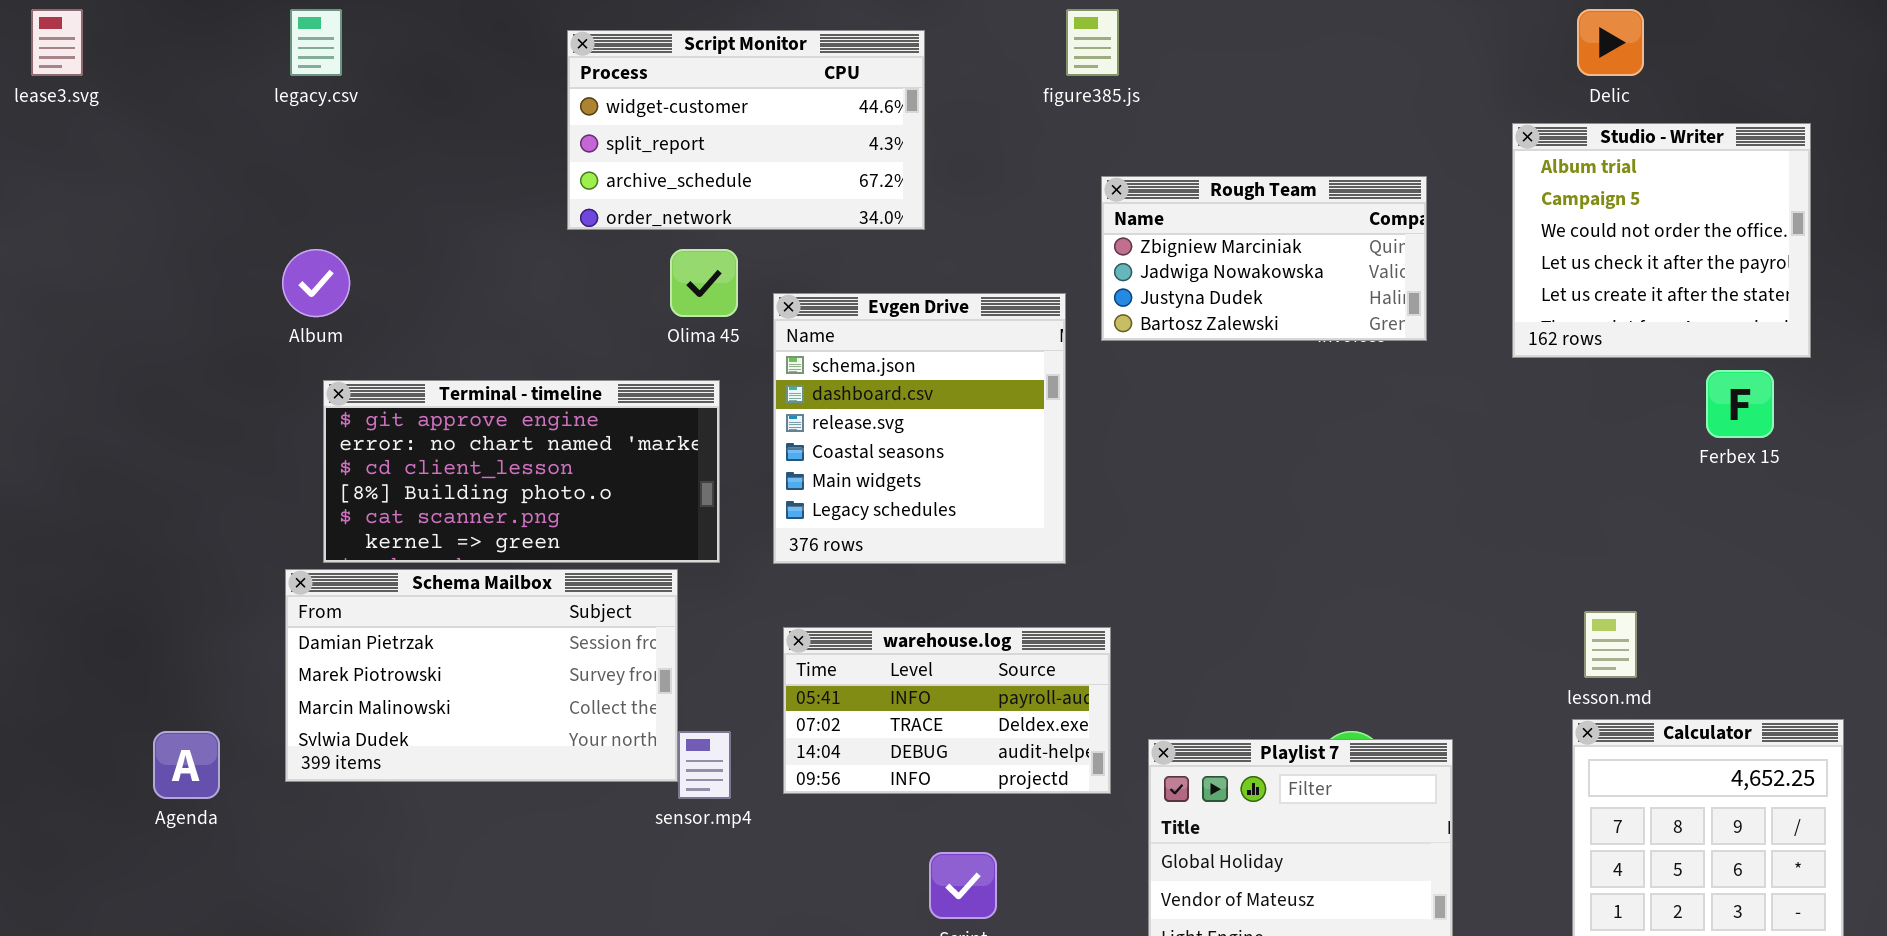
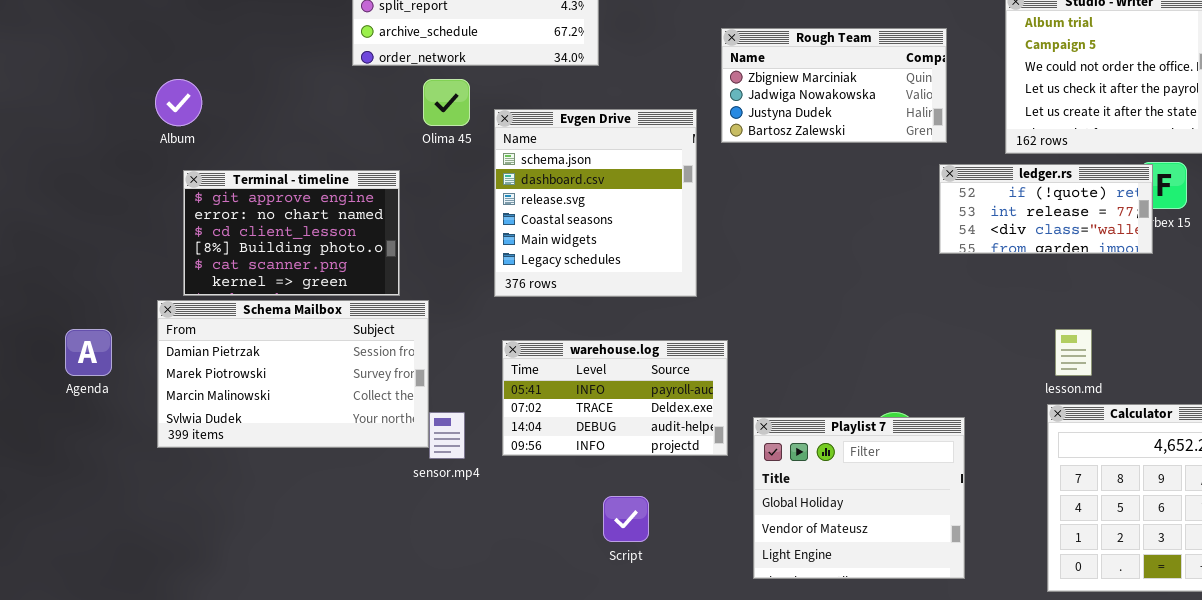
ledger.rs: none -> [939,164,1153,254], opened
Terminal - timeline: [323,380,720,563] -> [183,170,400,296], resized
Agenda: [153,731,220,799] -> [65,329,112,376], moved

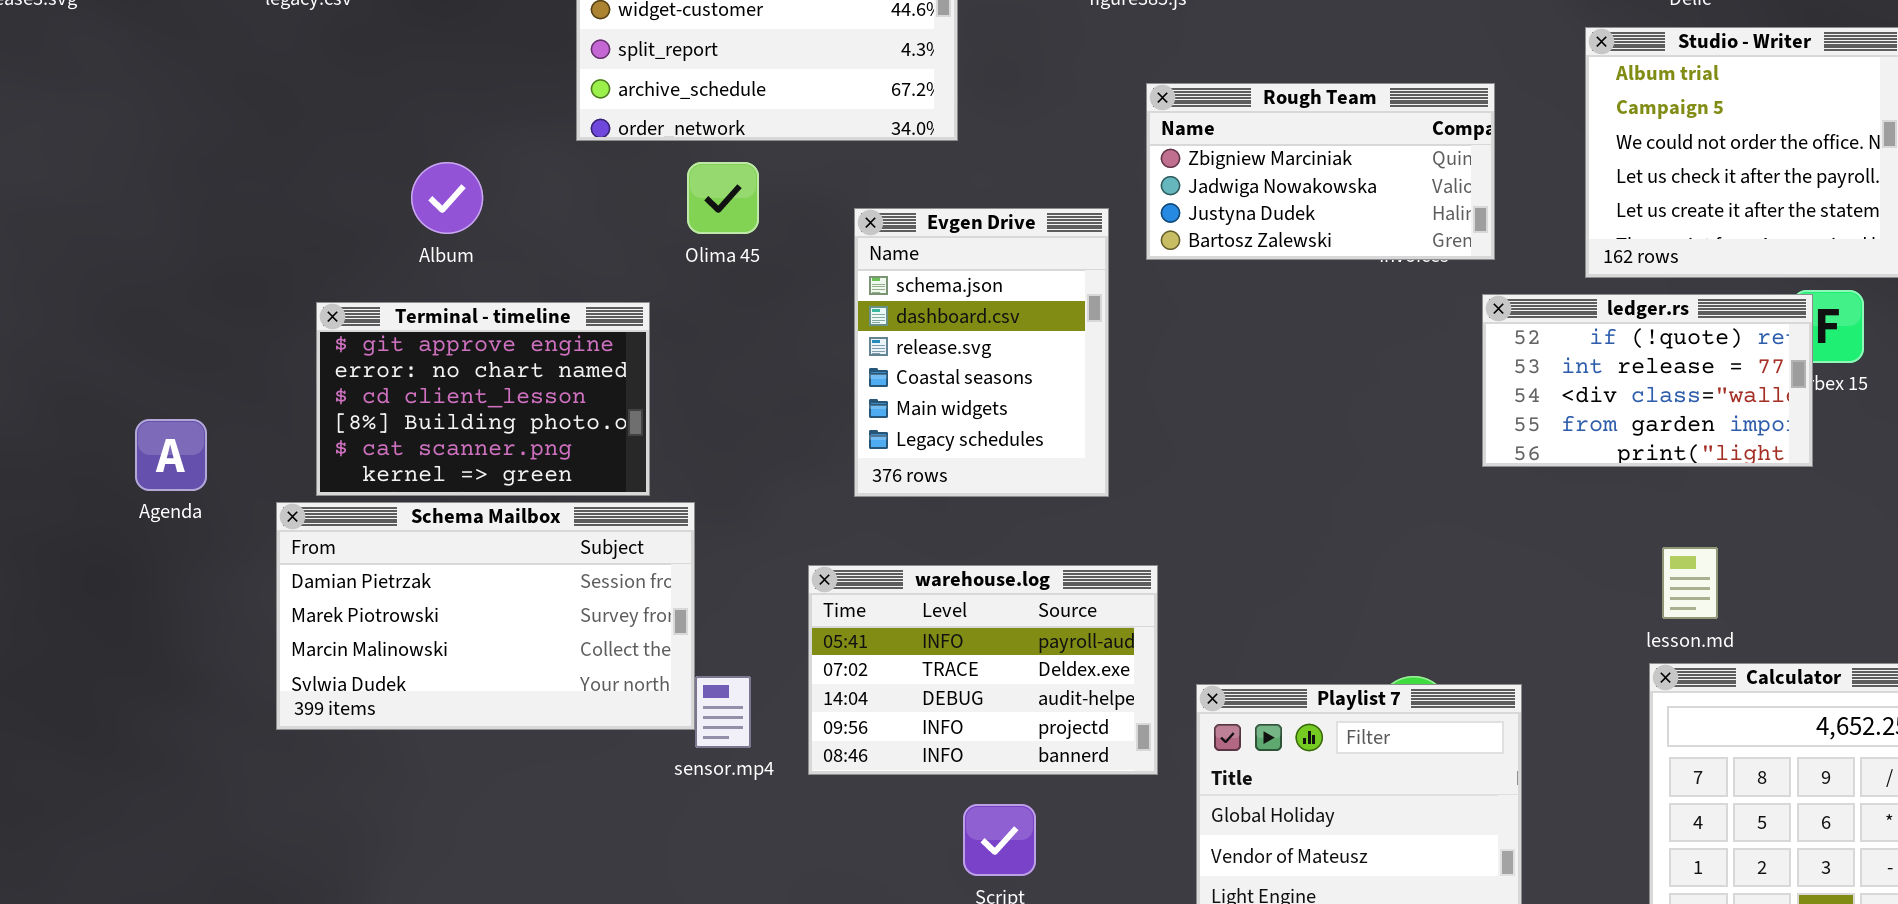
Album: [155,79,202,126] -> [411,162,483,234], moved
Evgen Drive: [494,109,697,297] -> [854,208,1109,497], resized
ledger.rs: [939,164,1153,254] -> [1482,294,1813,467], resized
Agenda: [65,329,112,376] -> [135,419,207,491], moved
warehouse.log: [502,340,728,456] -> [808,565,1158,775], resized

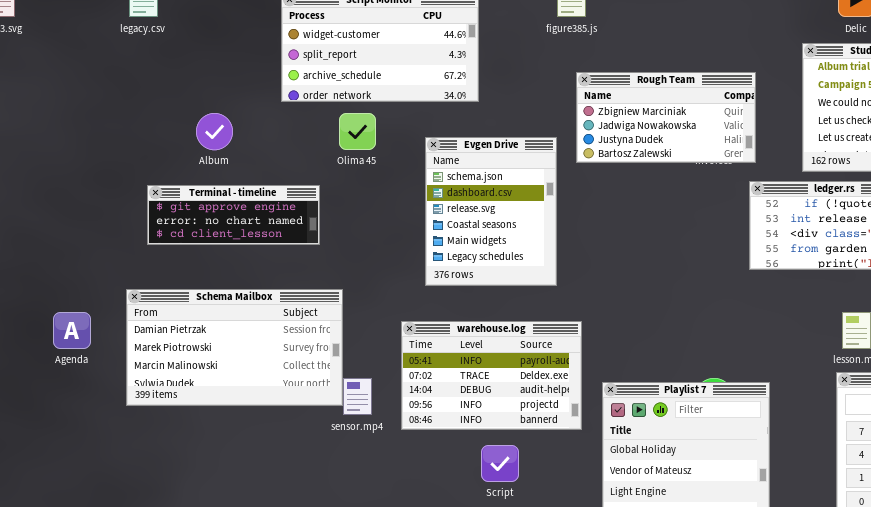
Terminal - timeline: [316,302,650,496] -> [147,185,320,245], resized
Agenda: [135,419,207,491] -> [53,312,91,349], moved

